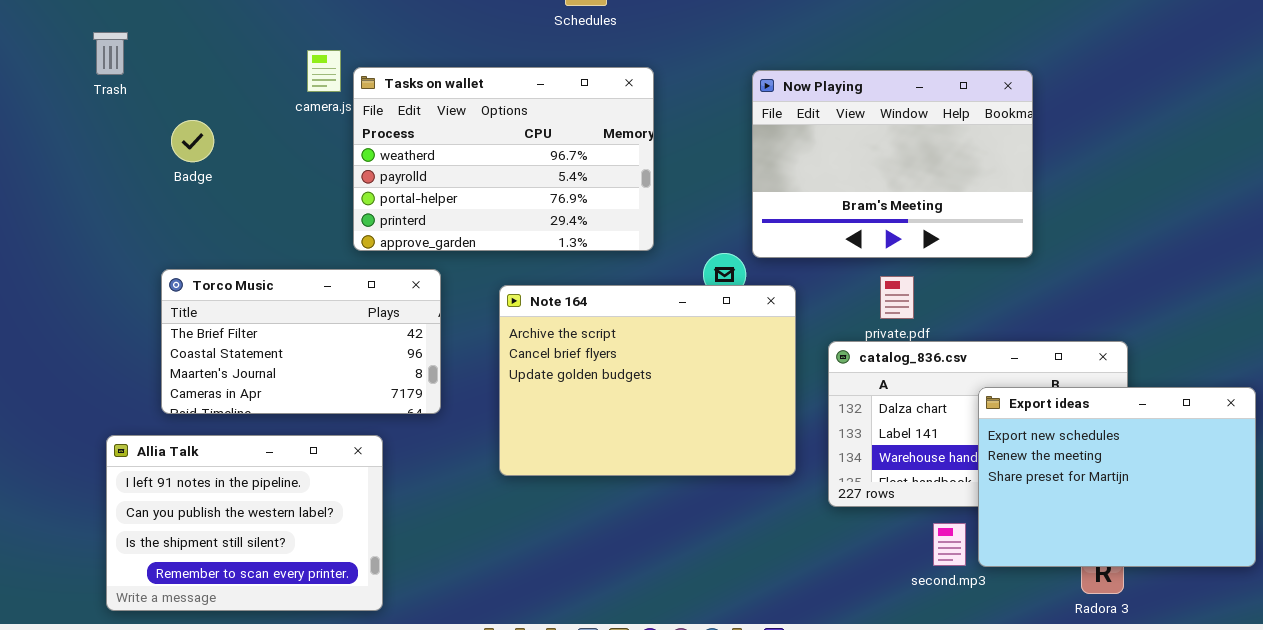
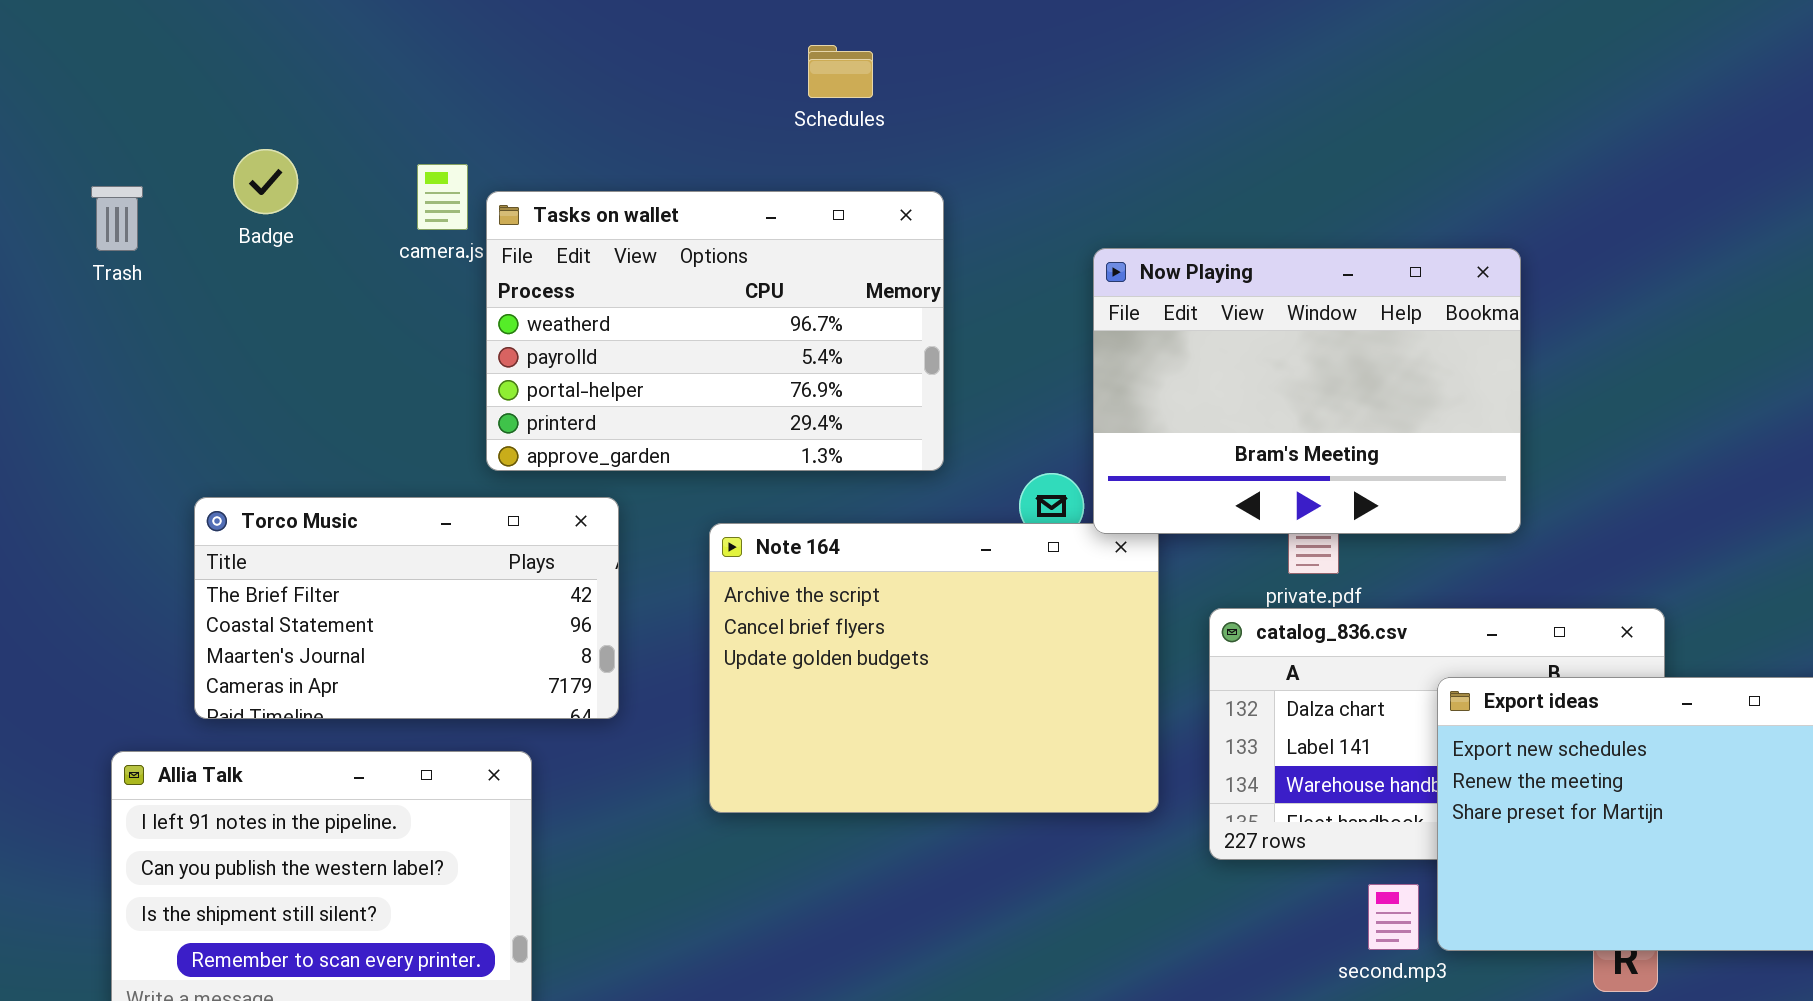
Trash: [93,32,128,75] -> [91,186,143,251], moved
Now Playing: [752,70,1033,258] -> [1093,248,1521,534], moved
Badge: [171,120,214,162] -> [233,149,298,214], moved

